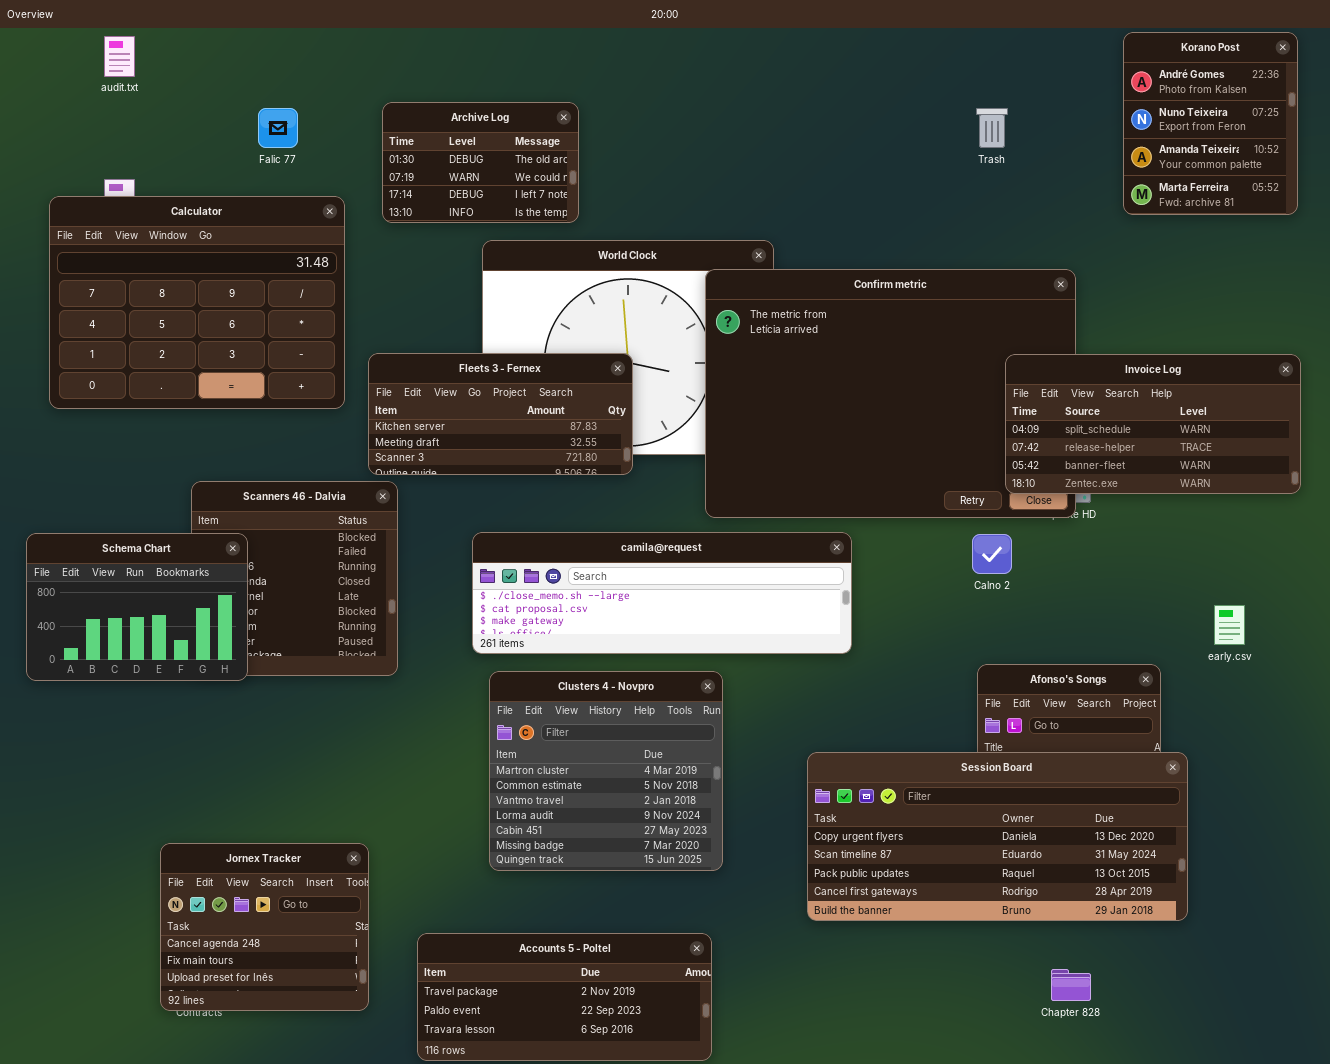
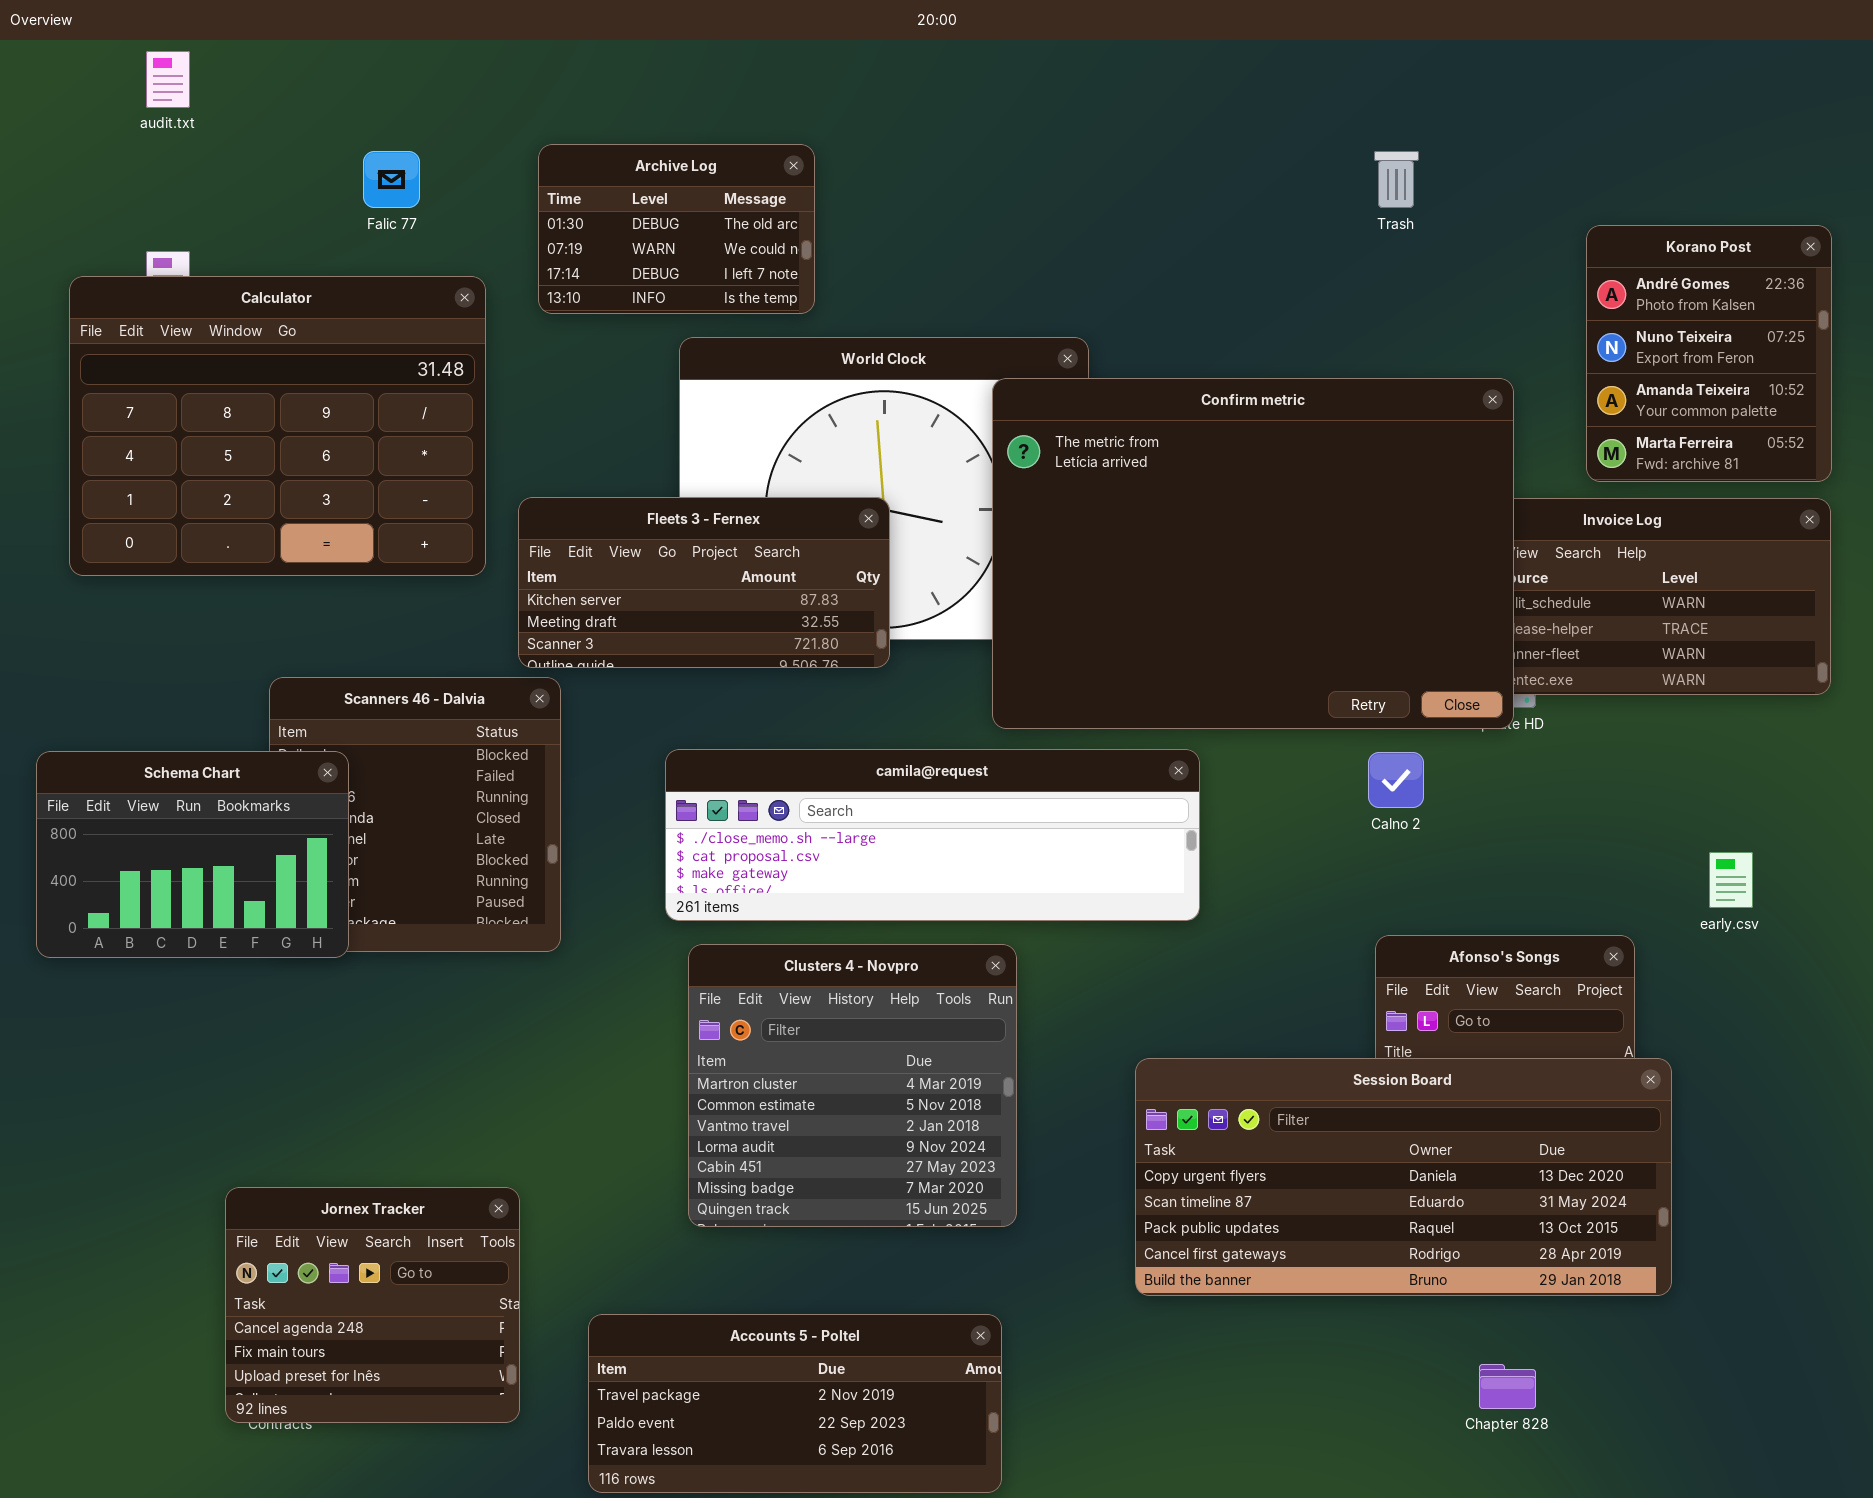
Korano Post: [1123,32,1298,215] -> [1586,225,1832,482], moved
Confirm metric: [705,269,1076,518] -> [992,378,1514,729], raised

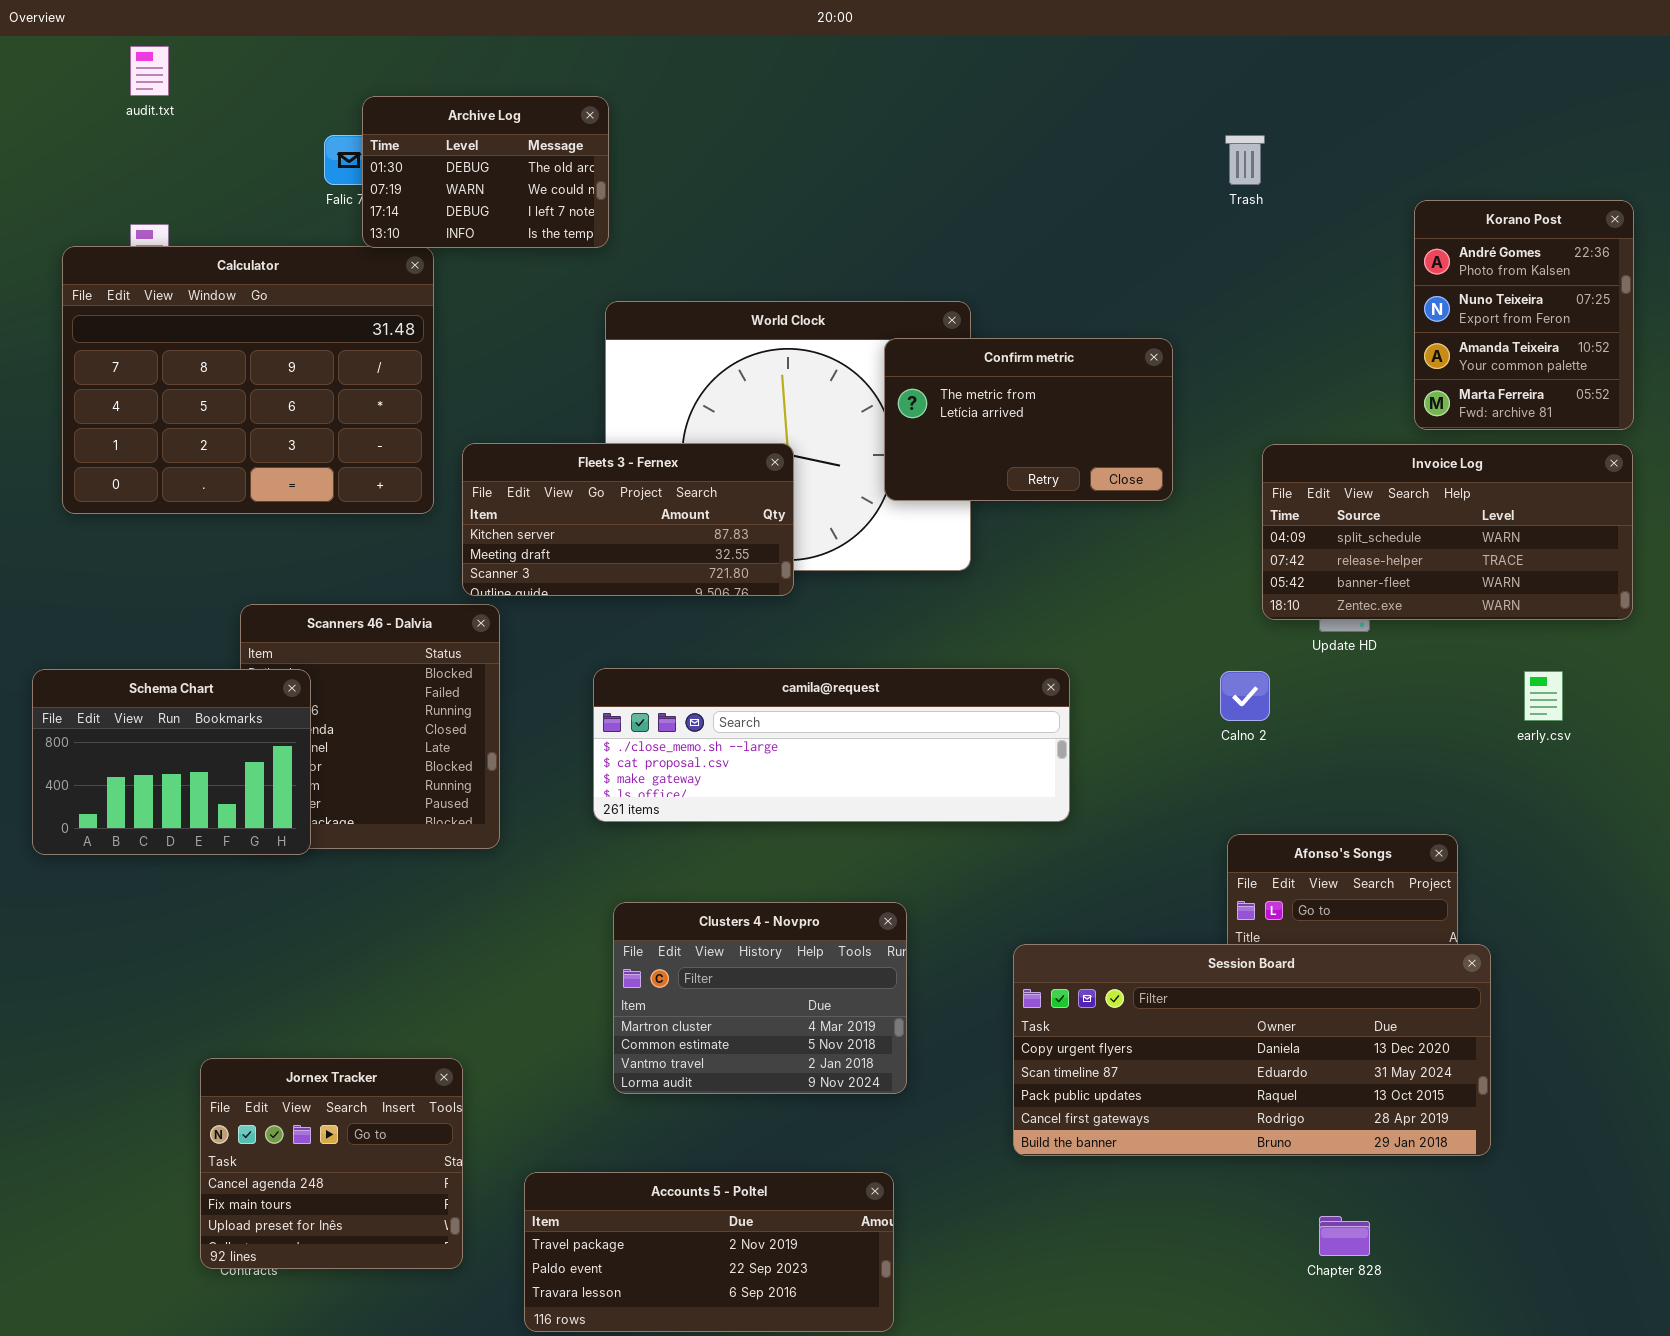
Archive Log: [538,144,815,314] -> [362,96,609,248], moved
Confirm metric: [992,378,1514,729] -> [884,338,1173,501], resized
early.csv: [1709,852,1753,908] -> [1524,671,1563,721], moved
Clusters 4 - Novpro: [688,944,1017,1227] -> [613,902,907,1094], resized

